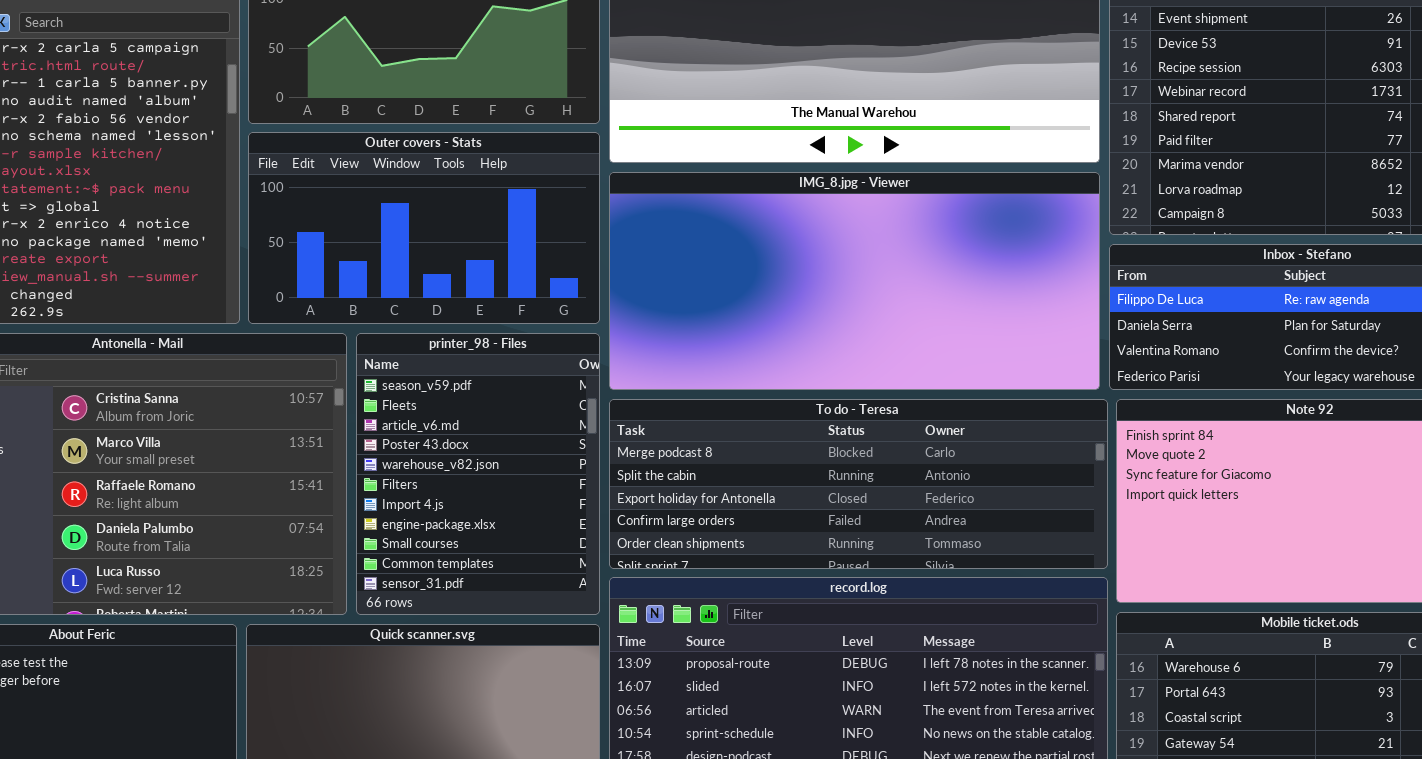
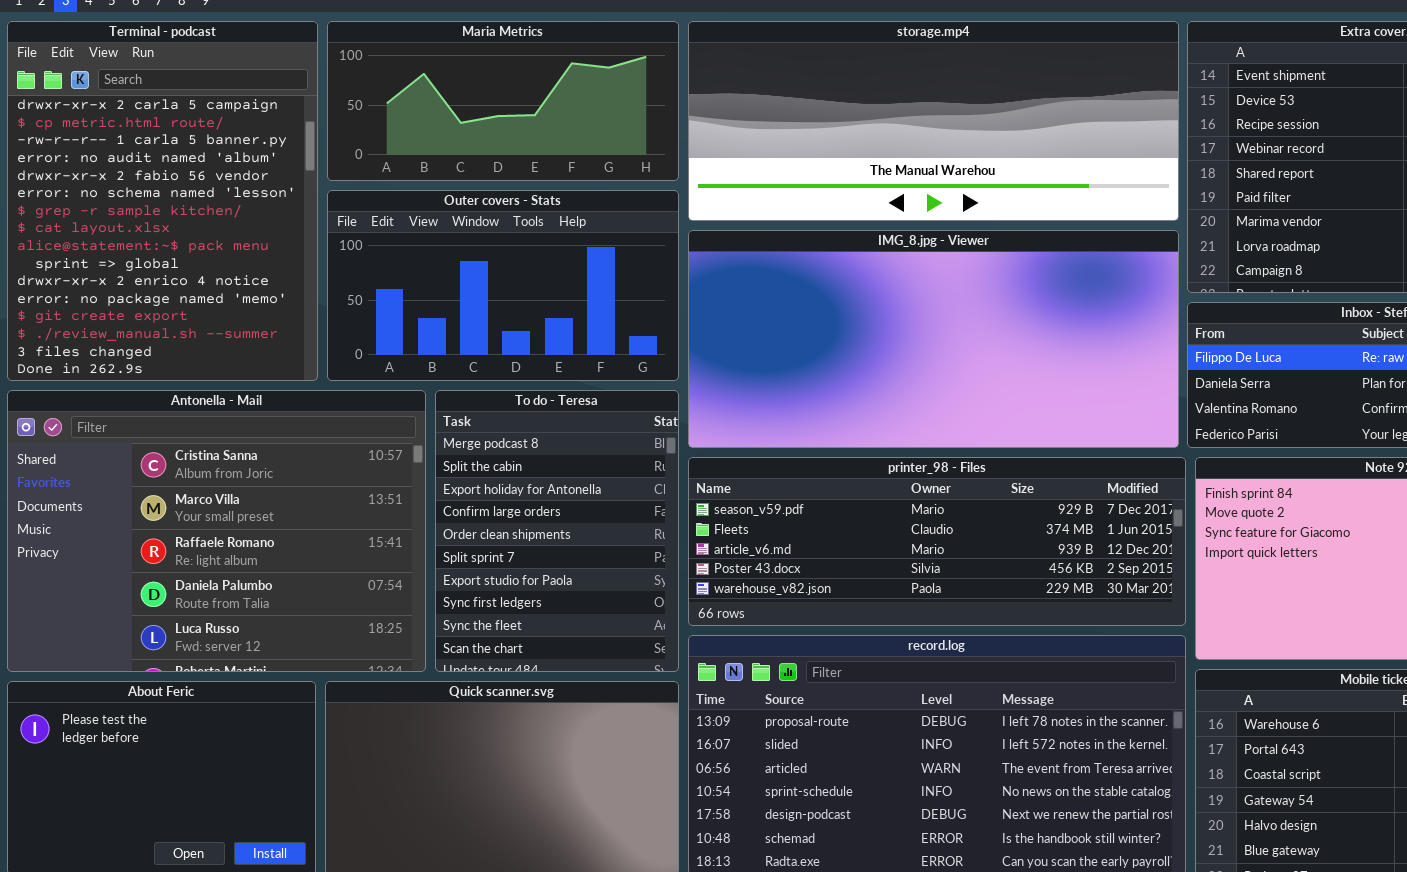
printer_98 - Files: [356,333,600,615] -> [688,457,1186,626], moved, resized
To do - Teresa: [609,399,1108,569] -> [435,390,679,672], moved, resized

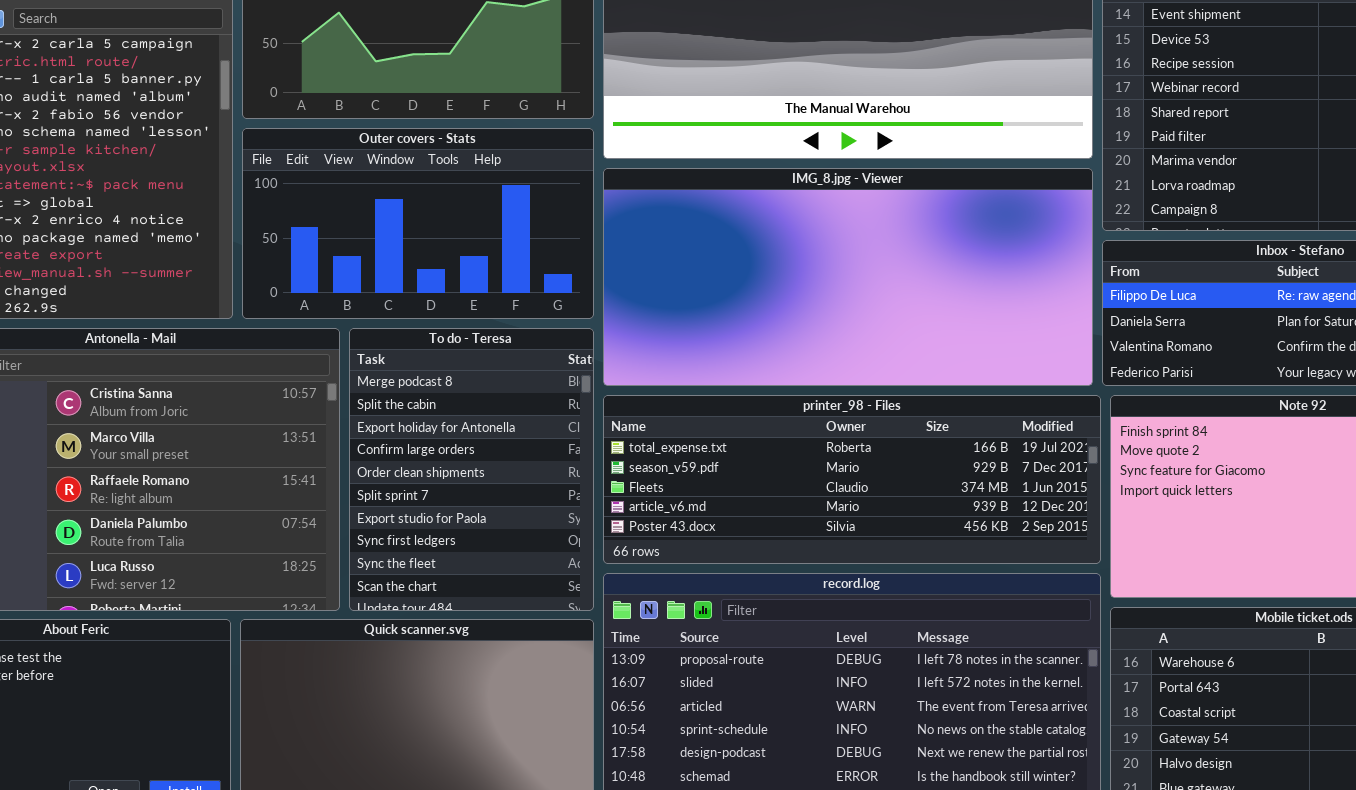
printer_98 - Files: [688,457,1186,626] -> [603,395,1101,564], scrolled up 1 row

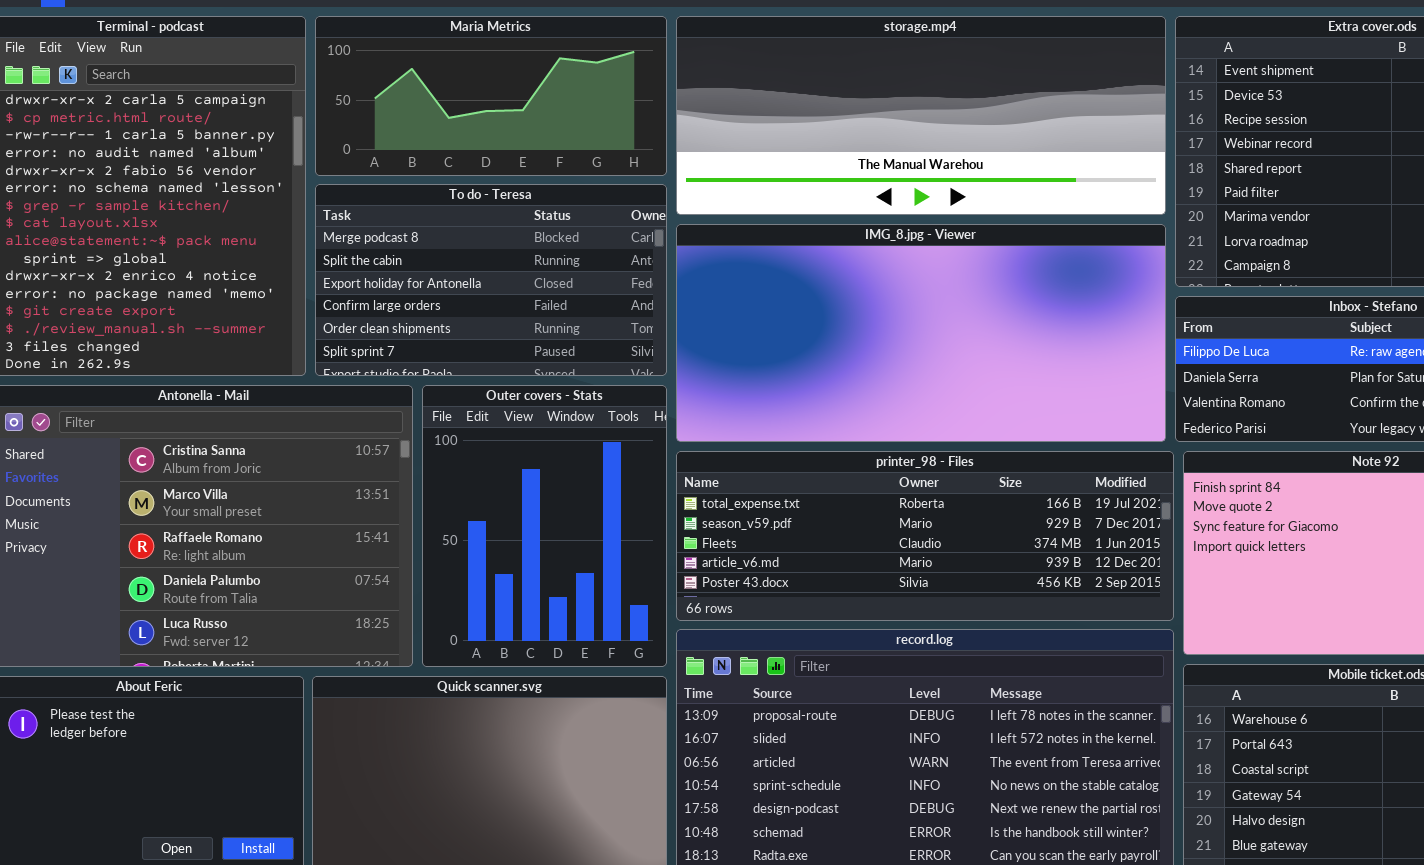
Outer covers - Stats: [242,128,594,319] -> [422,385,667,667], moved, resized
To do - Teresa: [349,328,594,611] -> [315,184,667,376], moved, resized

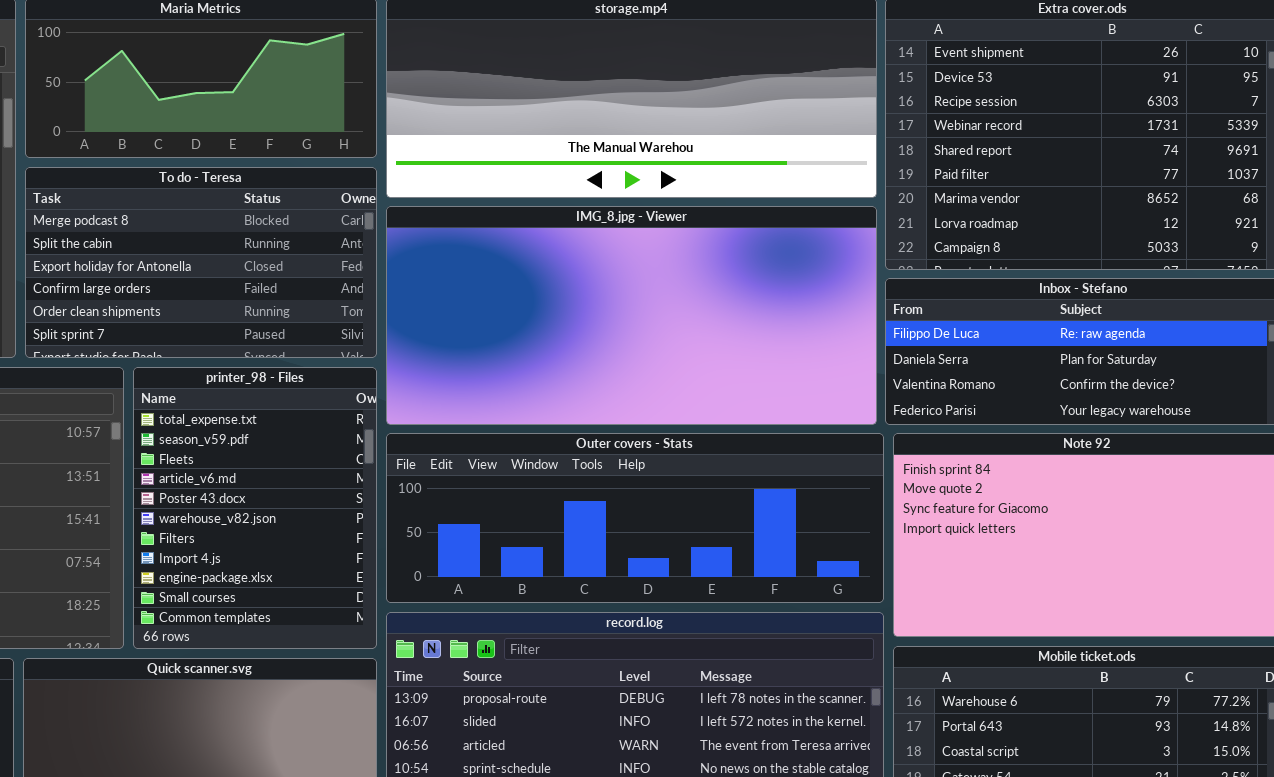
Outer covers - Stats: [422,385,667,667] -> [386,433,884,603], moved, resized
printer_98 - Files: [676,451,1174,621] -> [133,367,377,649], moved, resized

